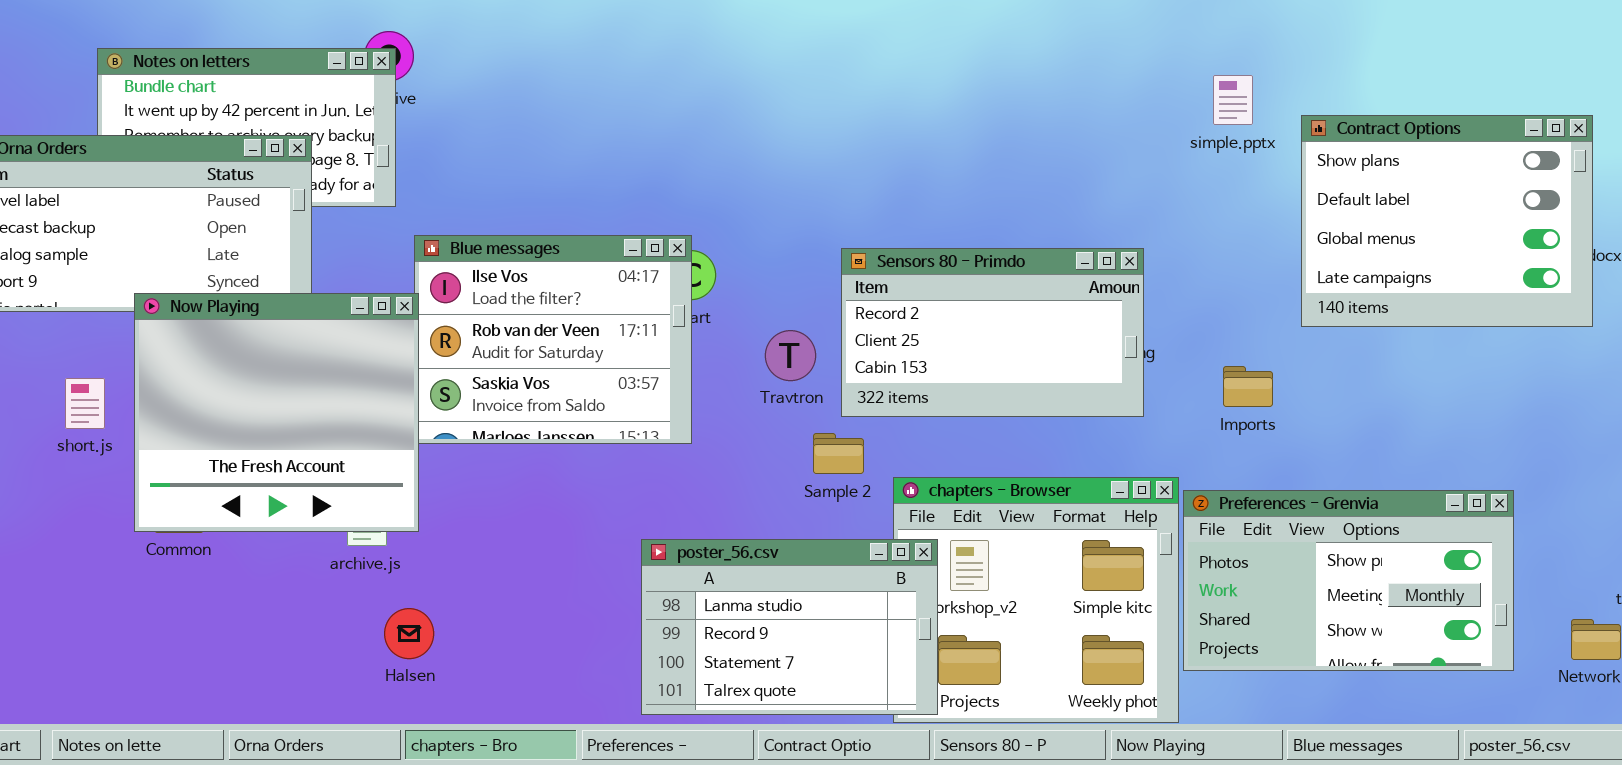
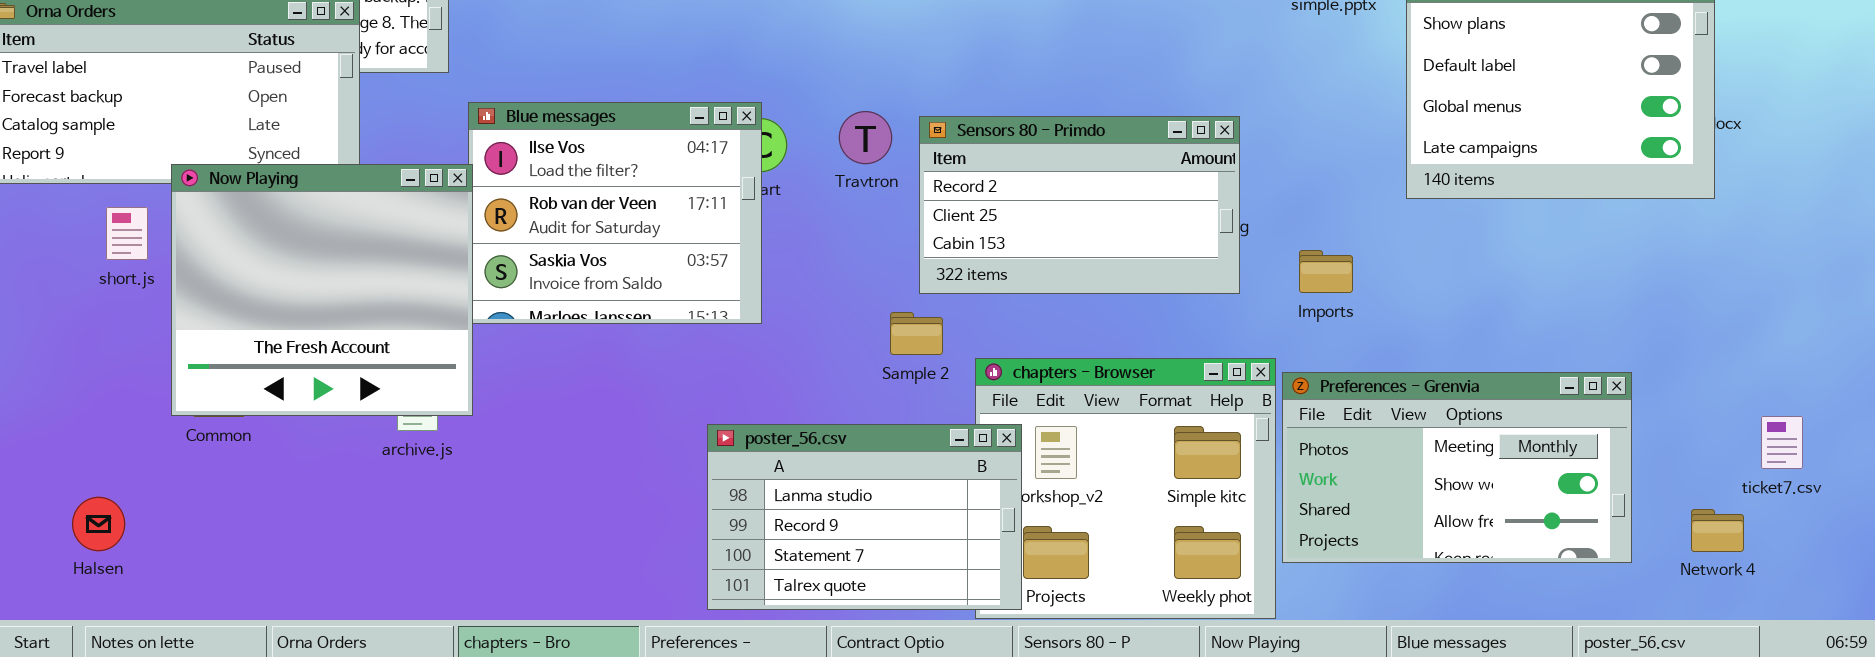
Travtron: [765,330,816,381] -> [839,111,892,164], moved
Imports: [1223,366,1273,407] -> [1299,250,1353,293], moved
short.js: [65,378,105,429] -> [106,207,148,260], moved
Preferences - Grenvia: [1183,490,1514,671] -> [1282,372,1632,563], scrolled down 1 row
Halsen: [384,608,434,659] -> [72,497,125,551], moved

